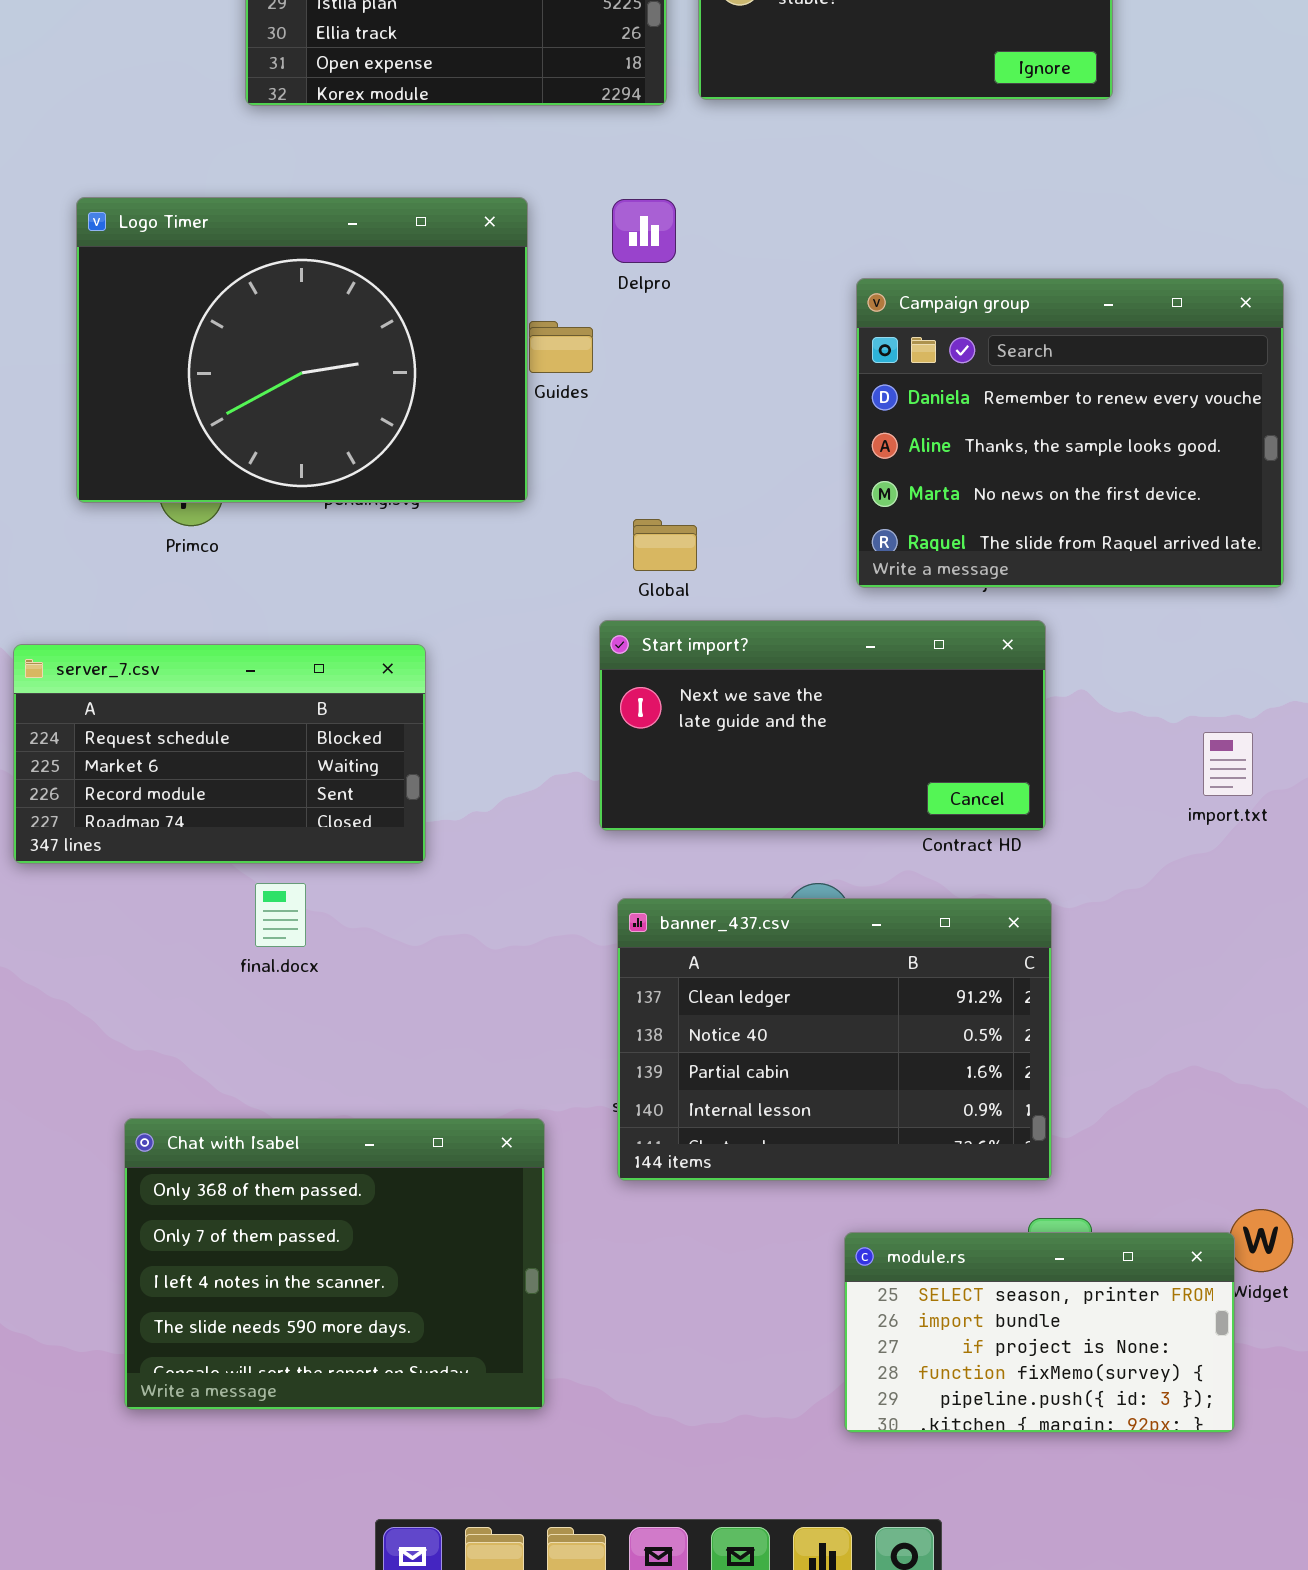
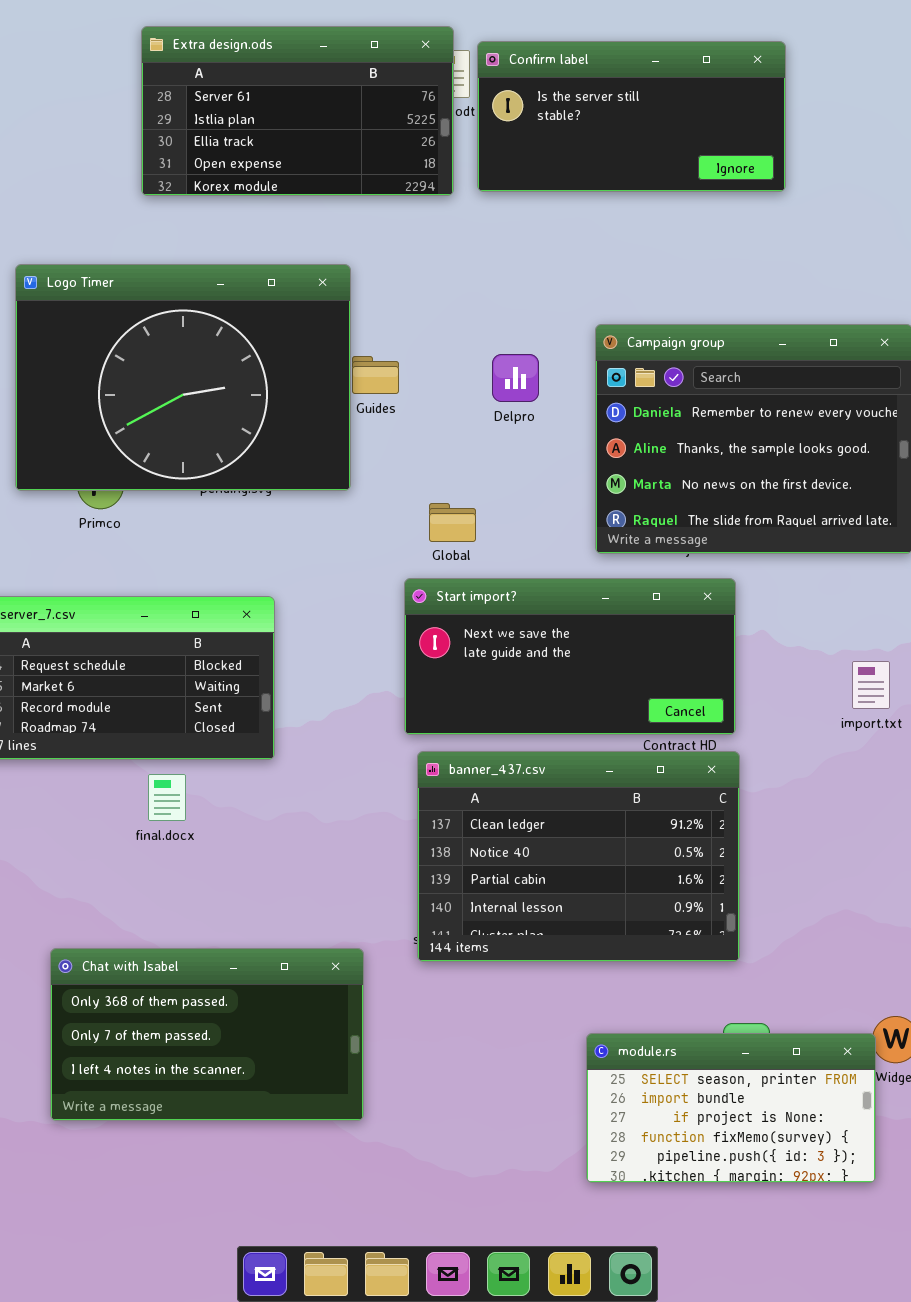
Delpro: [612,199,676,263] -> [492,354,539,402], moved
banner_437.csv: [617,898,1052,1181] -> [417,751,740,962], moved
Chat with Isabel: [124,1118,545,1410] -> [50,948,364,1121], resized

